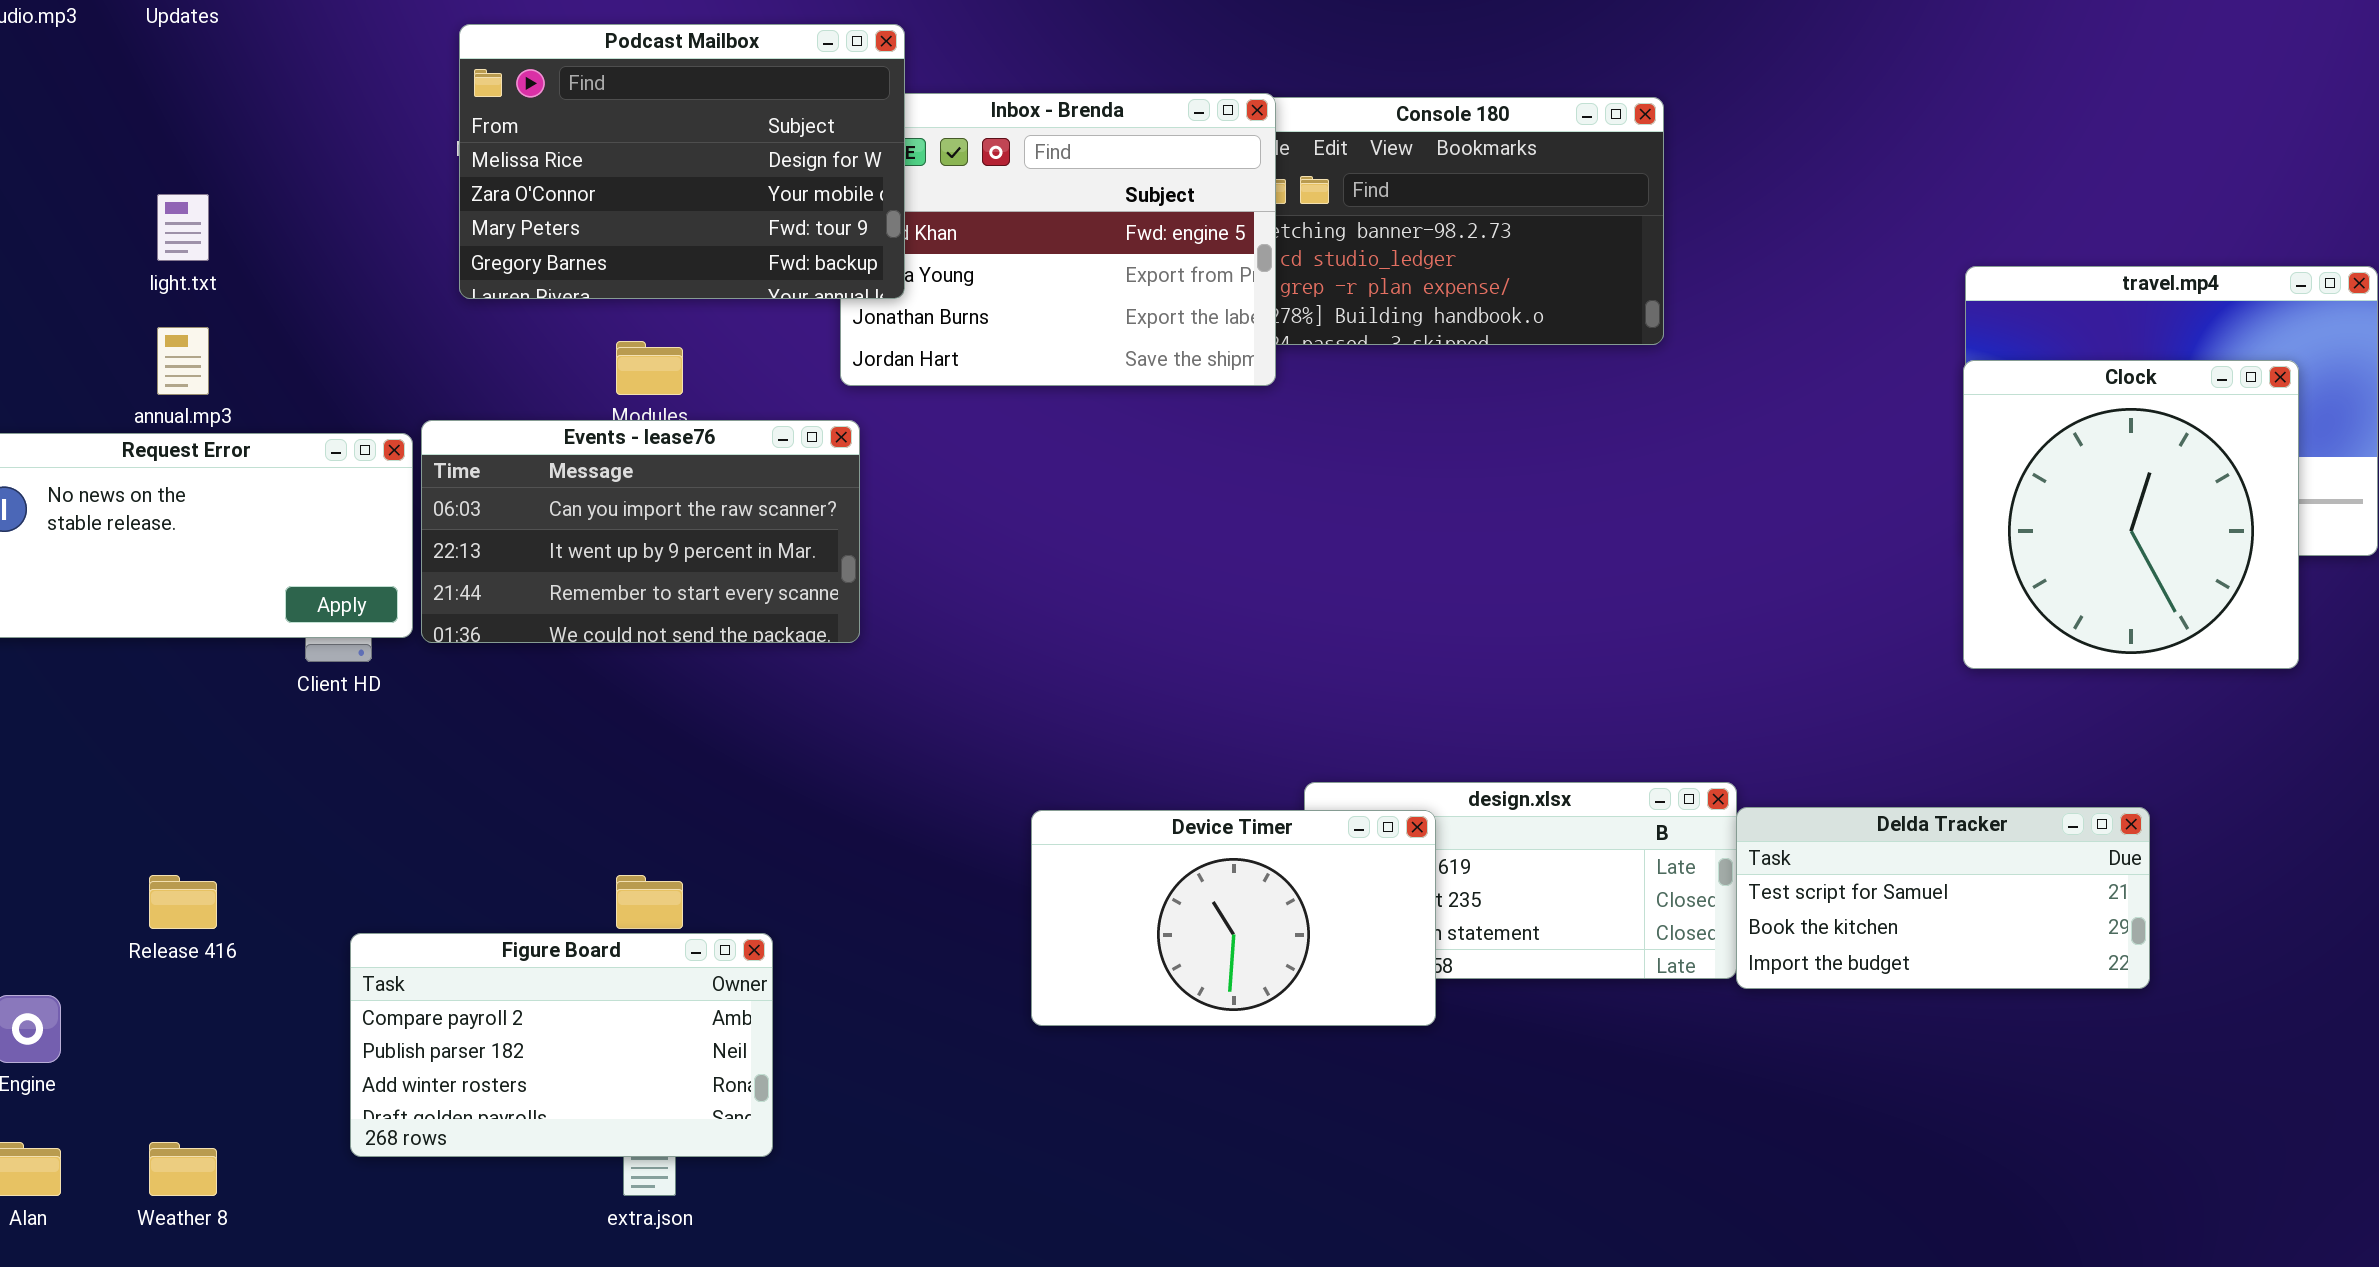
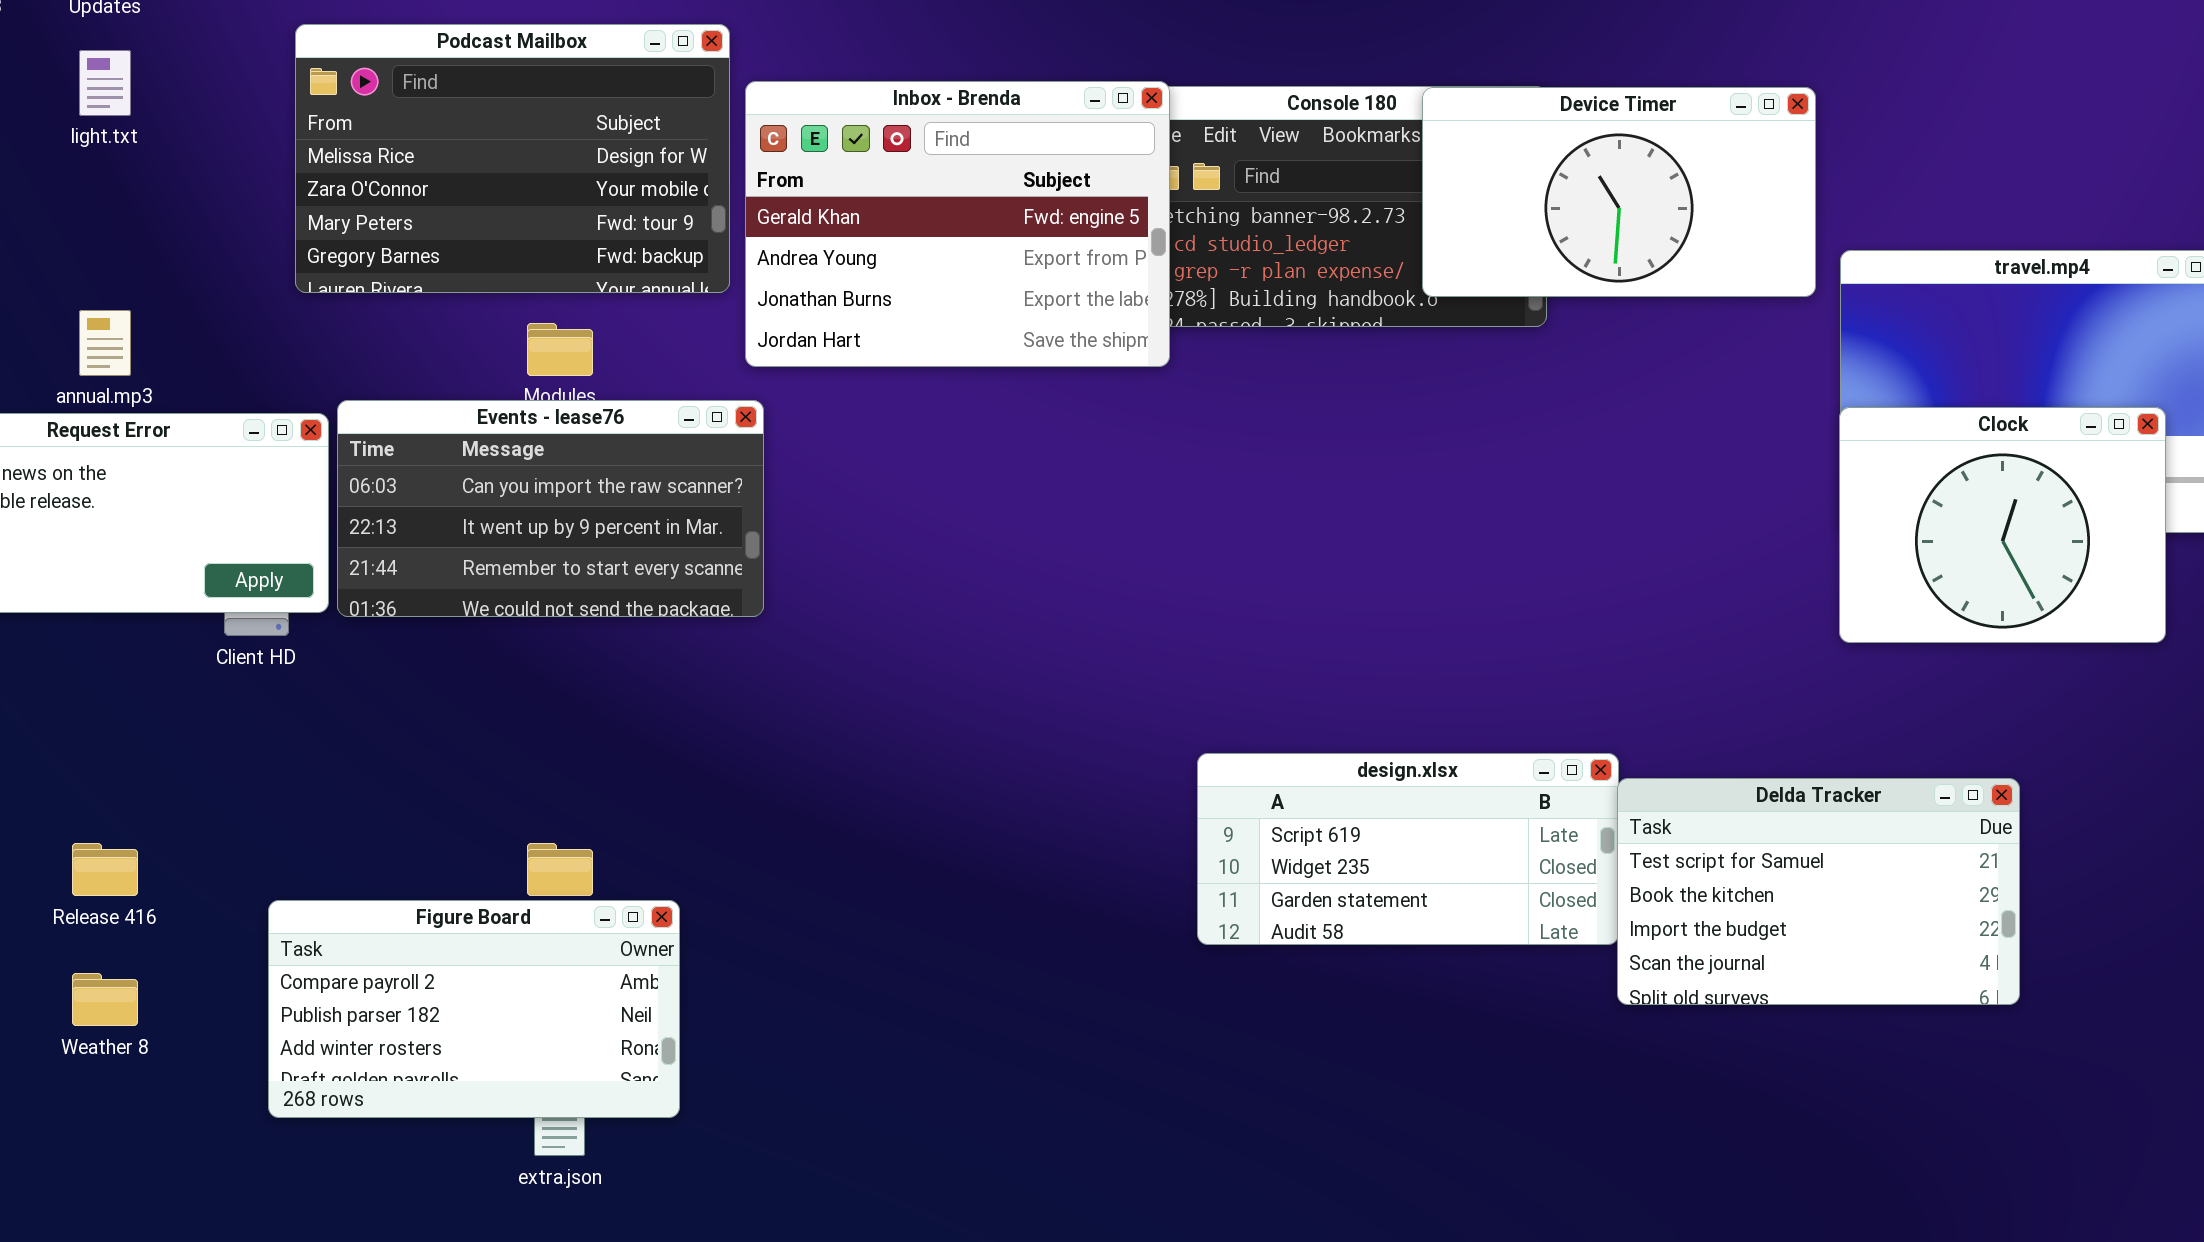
Podcast Mailbox: [459,24,905,299] -> [295,24,730,293], moved
light.txt: [157,194,209,261] -> [79,50,131,116], moved
Clock: [1963,360,2299,669] -> [1839,407,2166,643], resized
Delda Tracker: [1736,807,2150,989] -> [1617,778,2020,1005], resized
Device Timer: [1031,810,1436,1026] -> [1422,87,1816,297], moved
Weather 8: [149,1142,217,1196] -> [72,973,138,1026], moved

